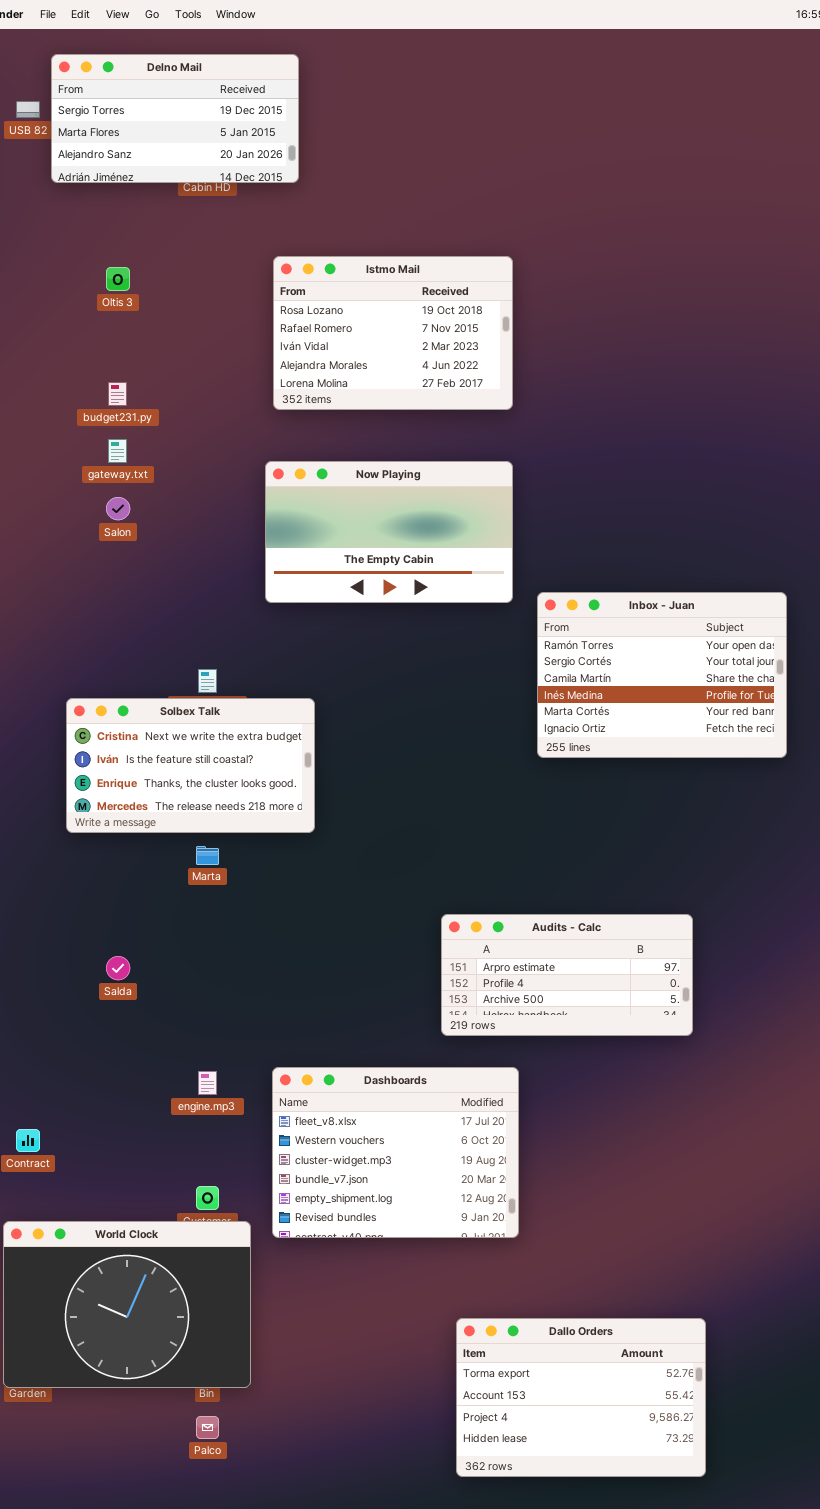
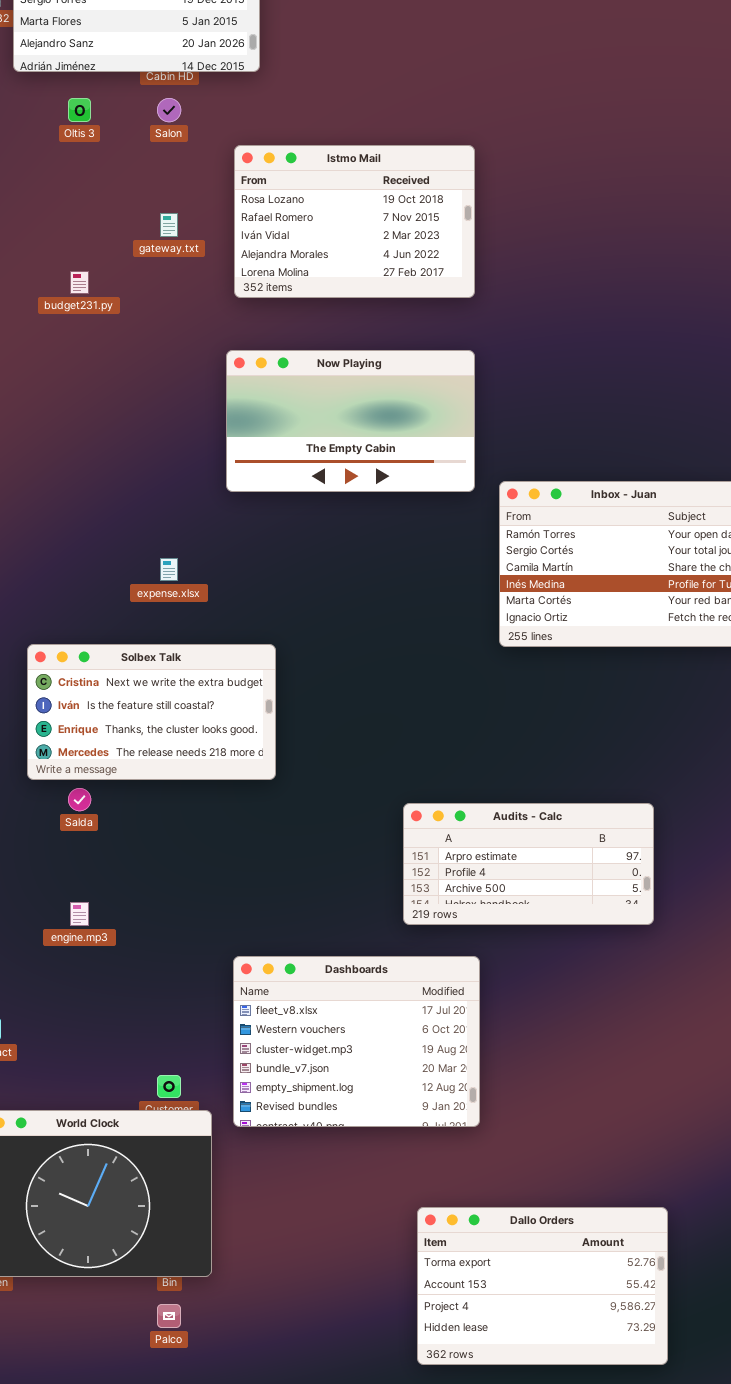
Oltis 3: [106,267,130,291] -> [68,98,91,122], moved
gateway.txt: [108,439,127,463] -> [160,213,178,237], moved
Salon: [106,497,130,520] -> [157,98,181,122], moved
Solbex Talk: [66,698,315,833] -> [27,644,276,780], moved
Salda: [106,956,130,980] -> [68,788,91,811], moved
engine.mp3: [198,1071,217,1095] -> [70,902,89,926], moved

